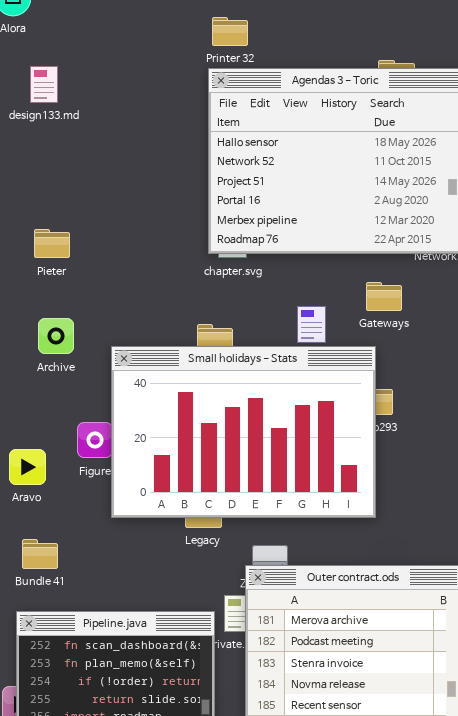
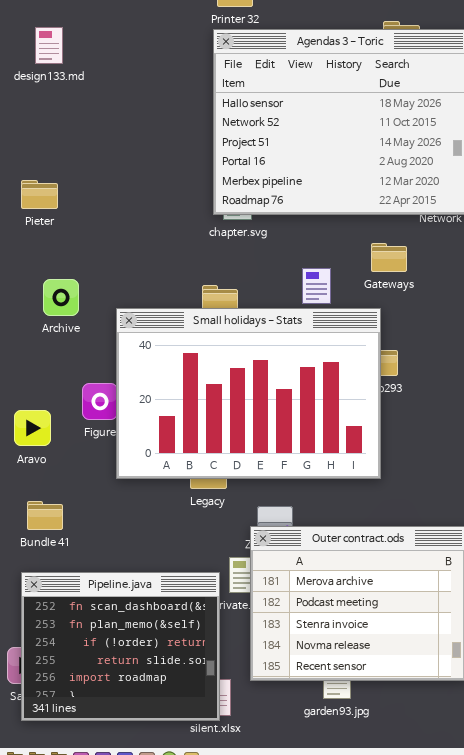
Pieter: [34,229,70,258] -> [21,180,58,209], moved

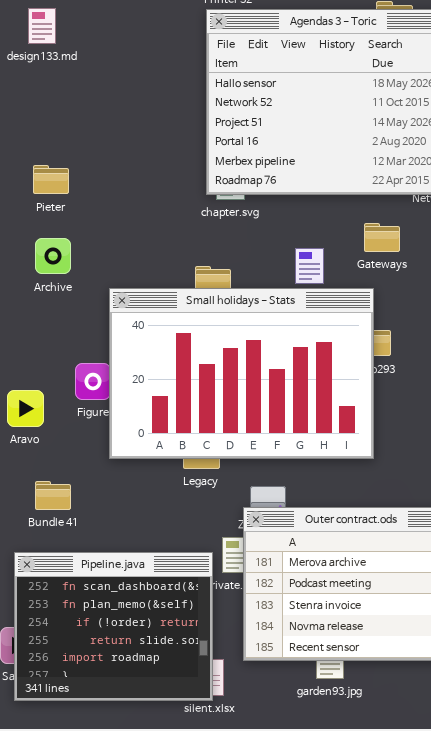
Pieter: [21,180,58,209] -> [33,165,69,194], moved
Archive: [43,279,79,316] -> [35,238,71,274], moved
Bundle 41: [27,501,63,530] -> [35,481,71,510], moved

